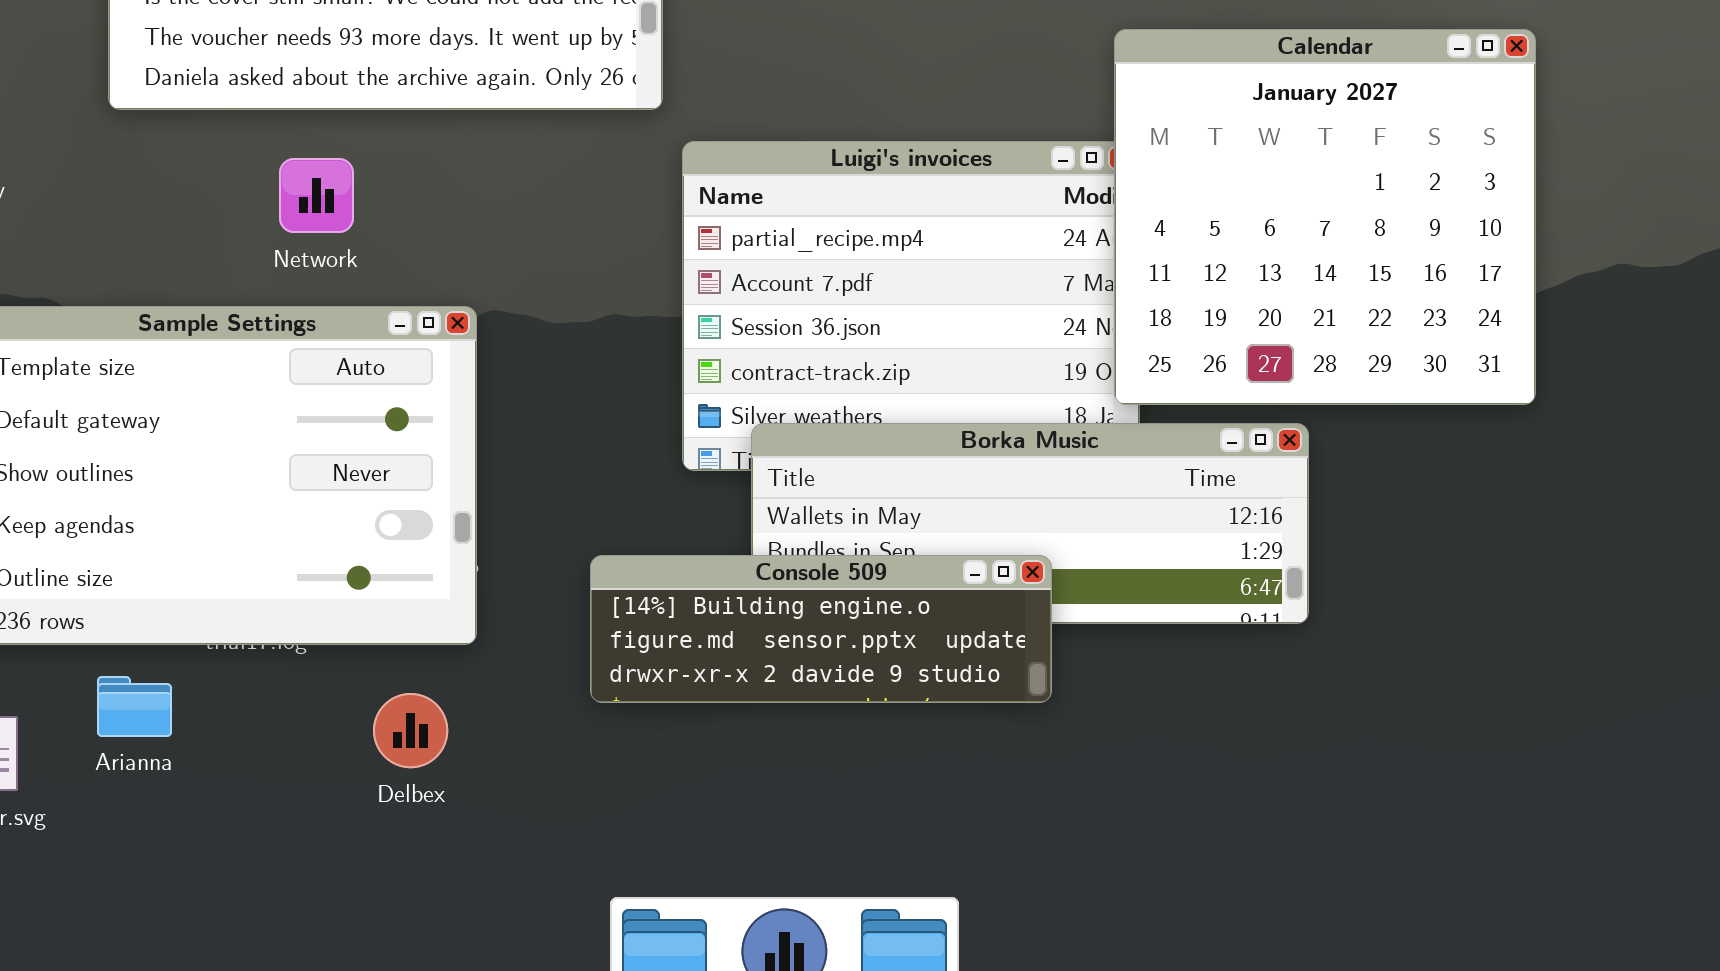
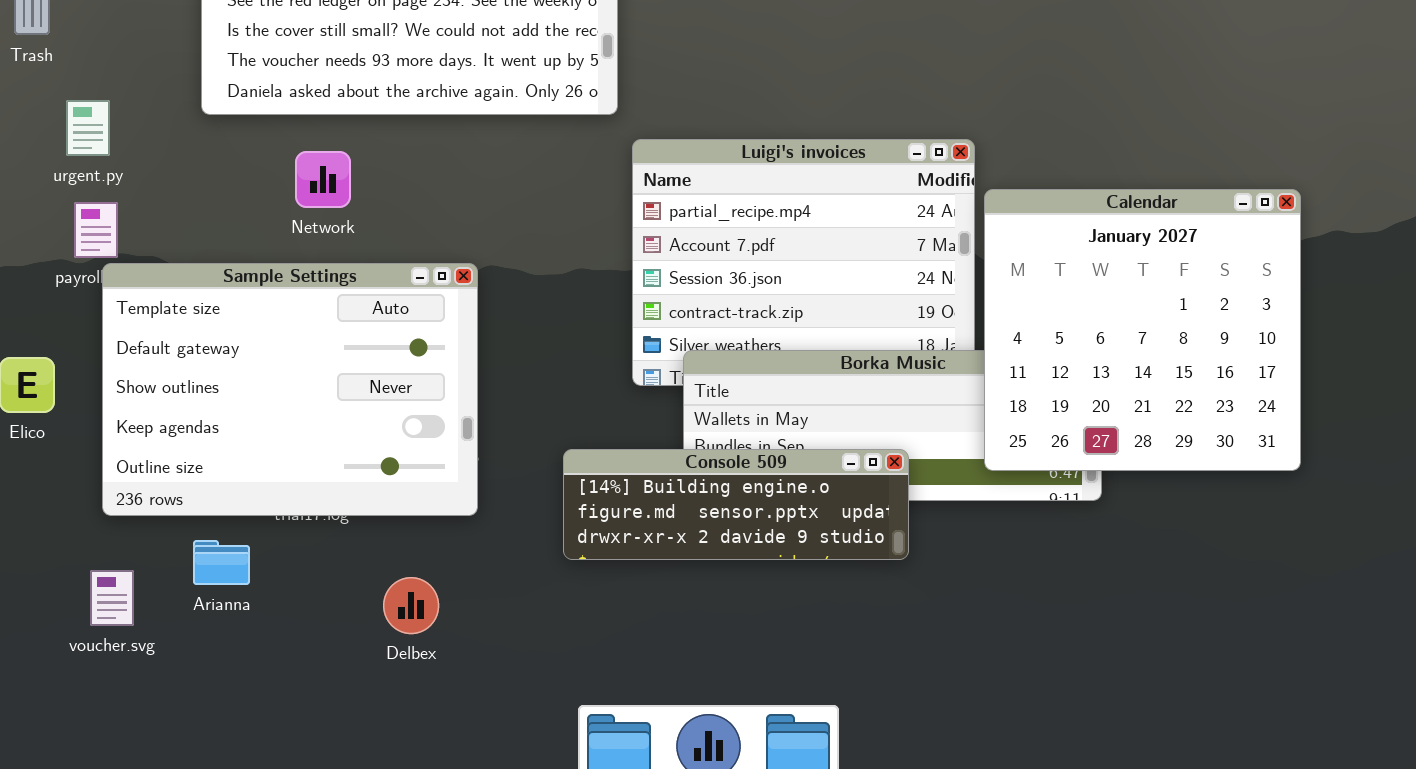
Calendar: [1114,29,1536,405] -> [984,189,1301,471], moved
Network: [279,158,354,233] -> [295,151,351,208], moved
Delbex: [373,693,448,768] -> [383,577,439,634], moved

